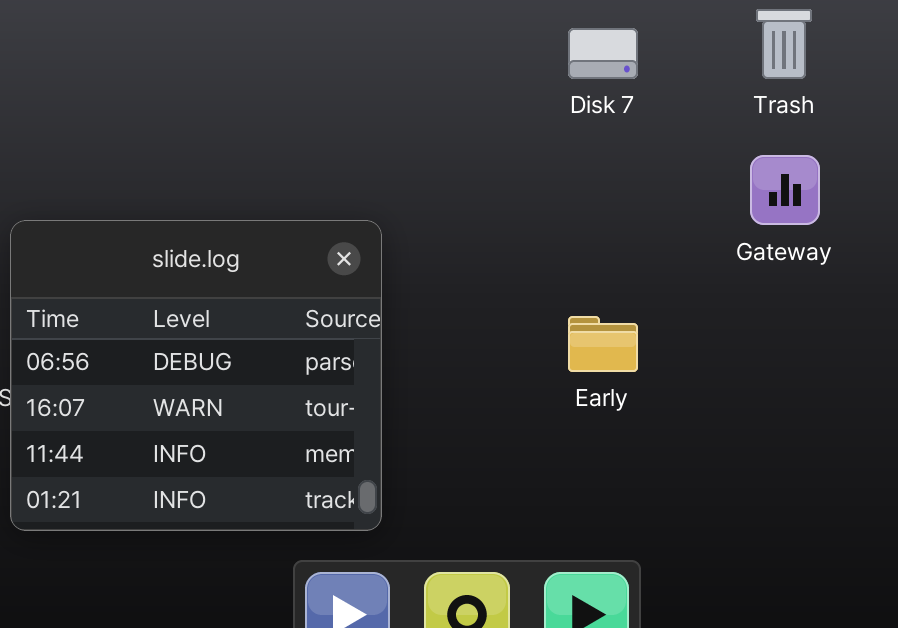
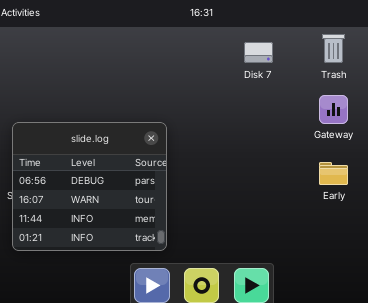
Early: [568,316,638,372] -> [319,162,348,185], moved

